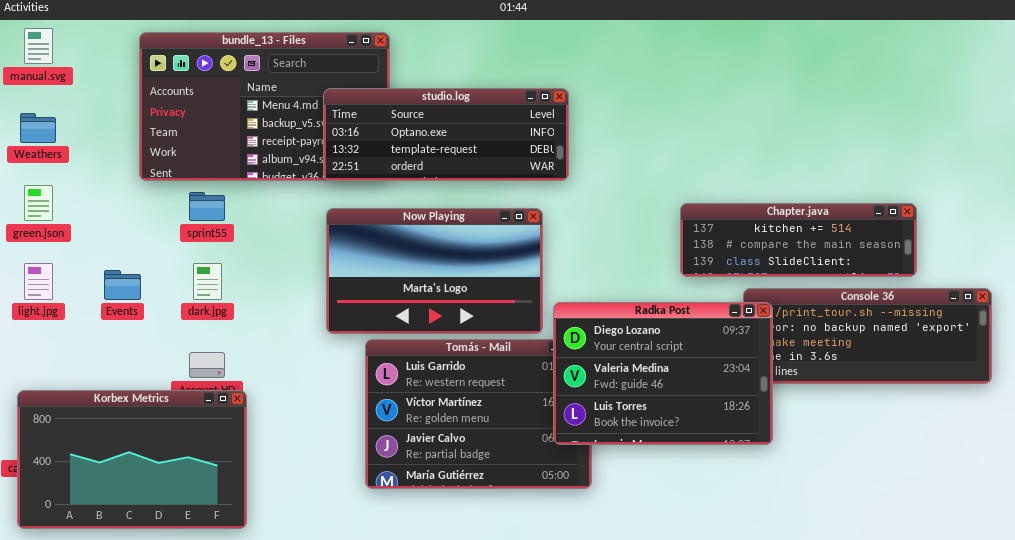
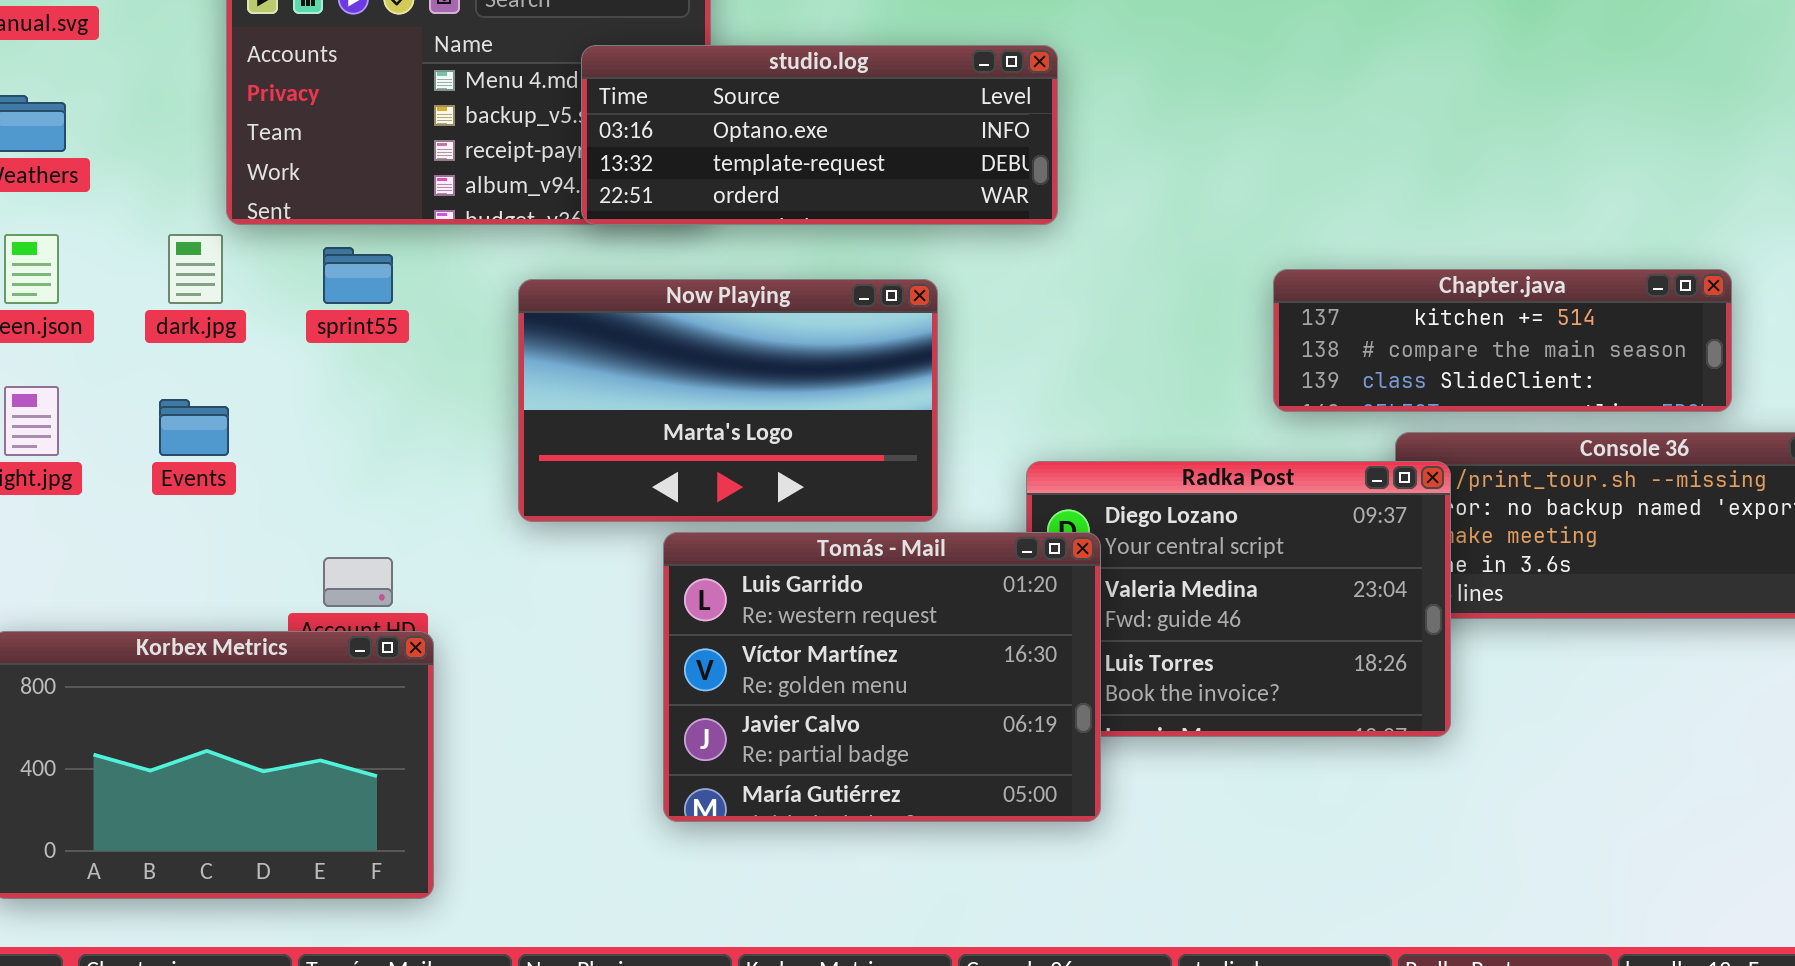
Now Playing: [326,208,543,334] -> [518,279,938,522], moved
dark.jpg: [193,263,222,300] -> [168,234,223,304], moved
Tomás - Mail: [365,339,592,489] -> [663,532,1101,822], raised

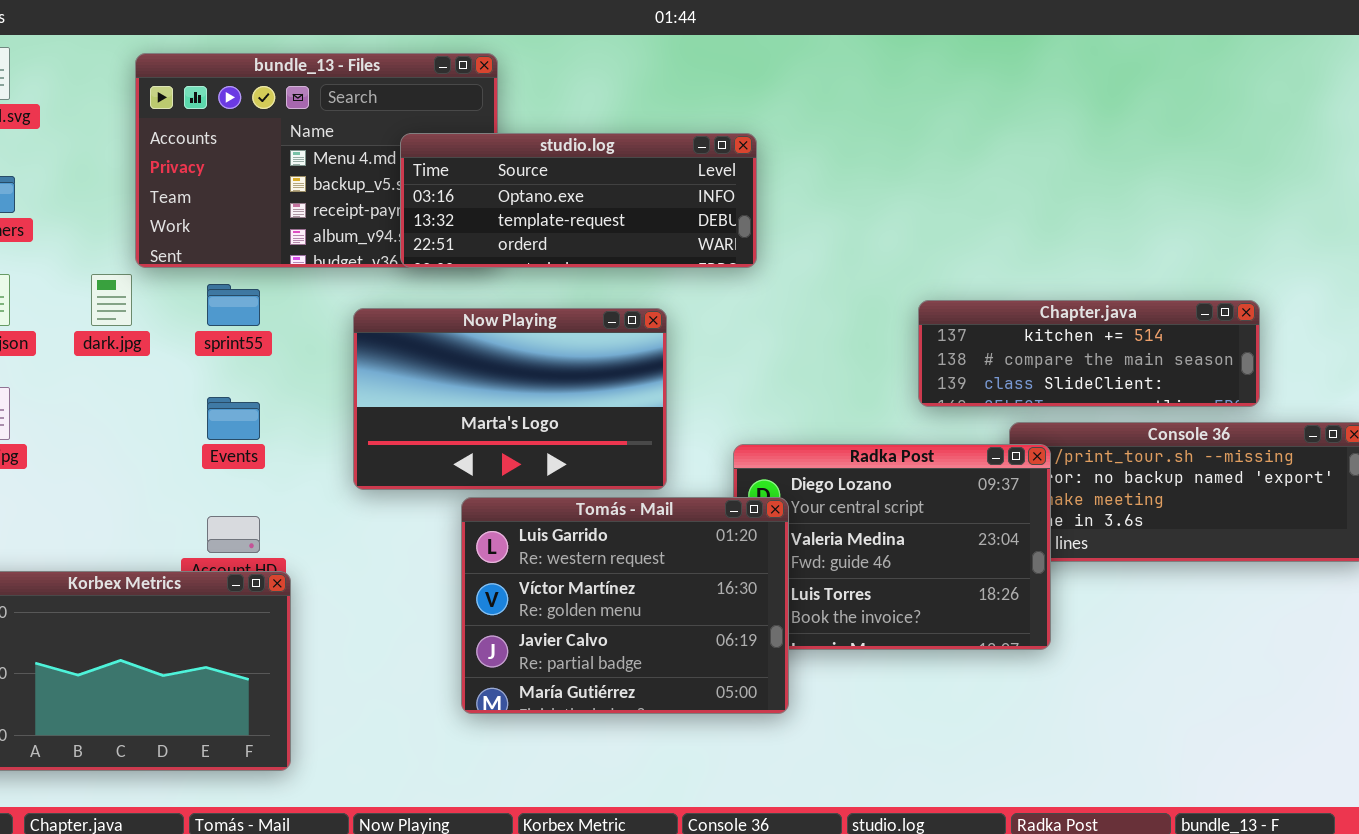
Events: [159,399,229,456] -> [207,397,260,440], moved

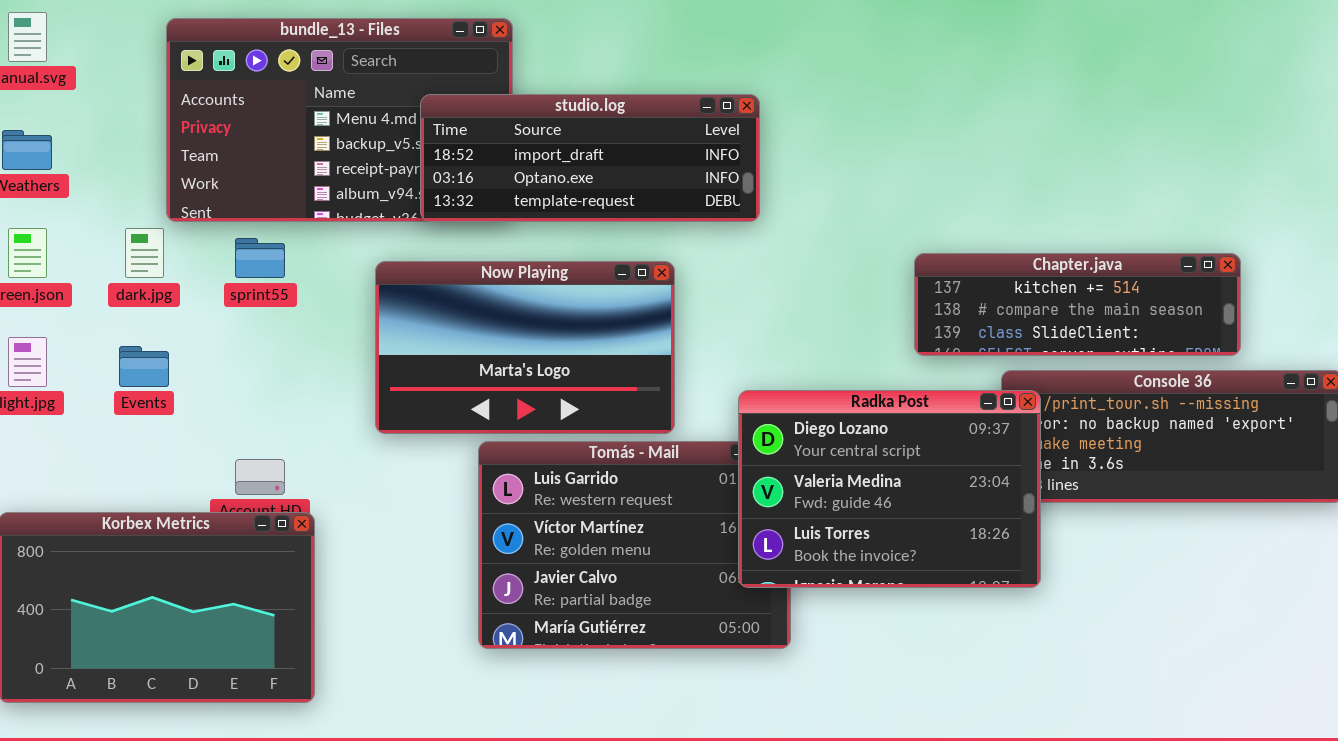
studio.log: [400,133,757,268] -> [420,94,760,222], scrolled up 1 row
Events: [207,397,260,440] -> [119,346,169,387], moved
Radka Post: [733,444,1051,650] -> [738,390,1041,588], raised

